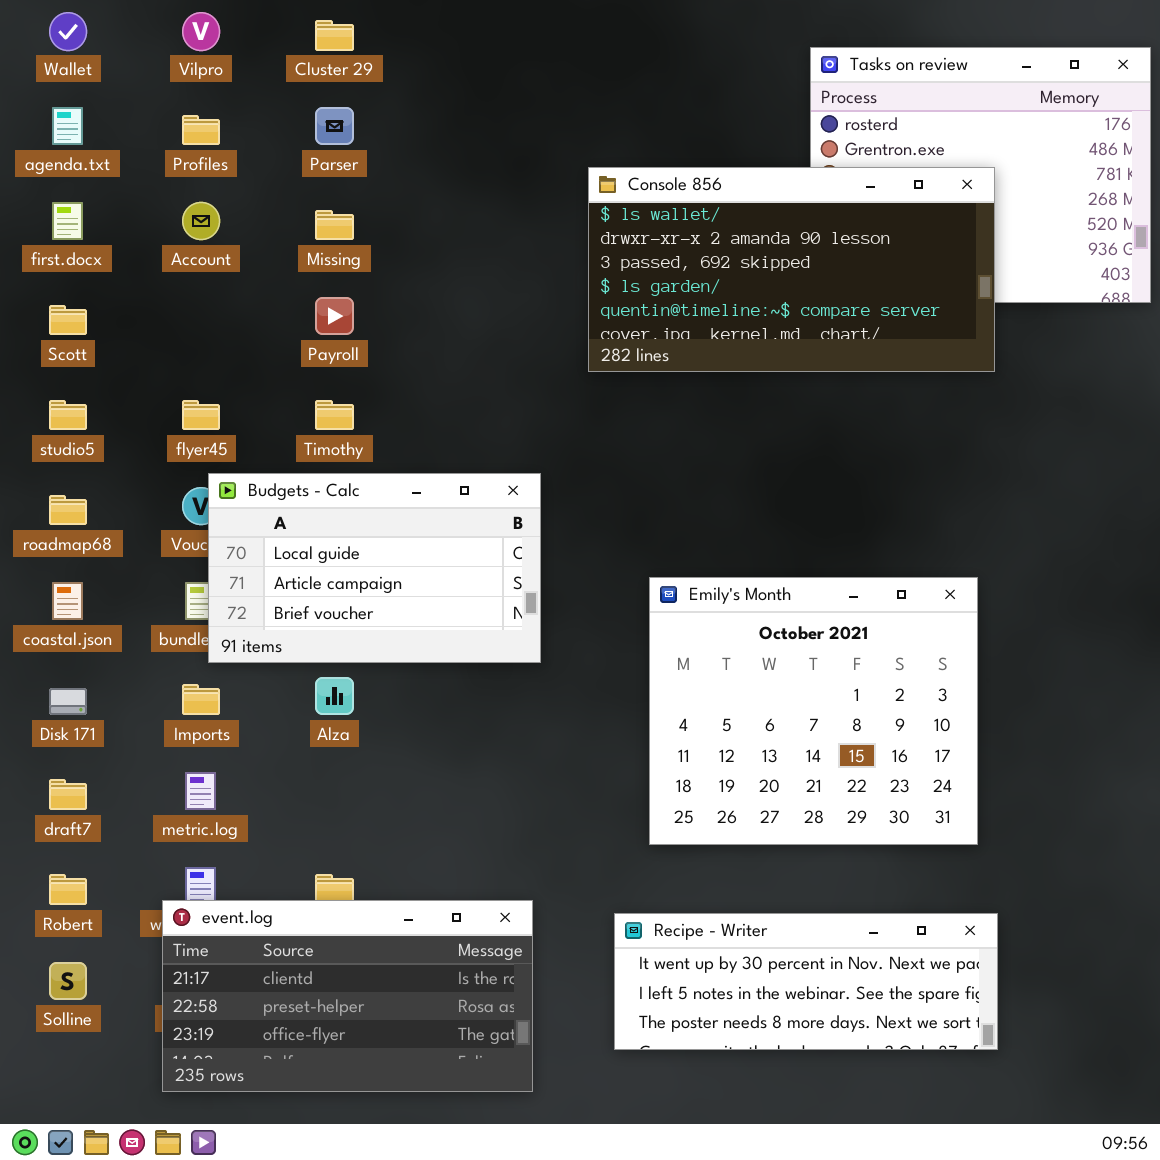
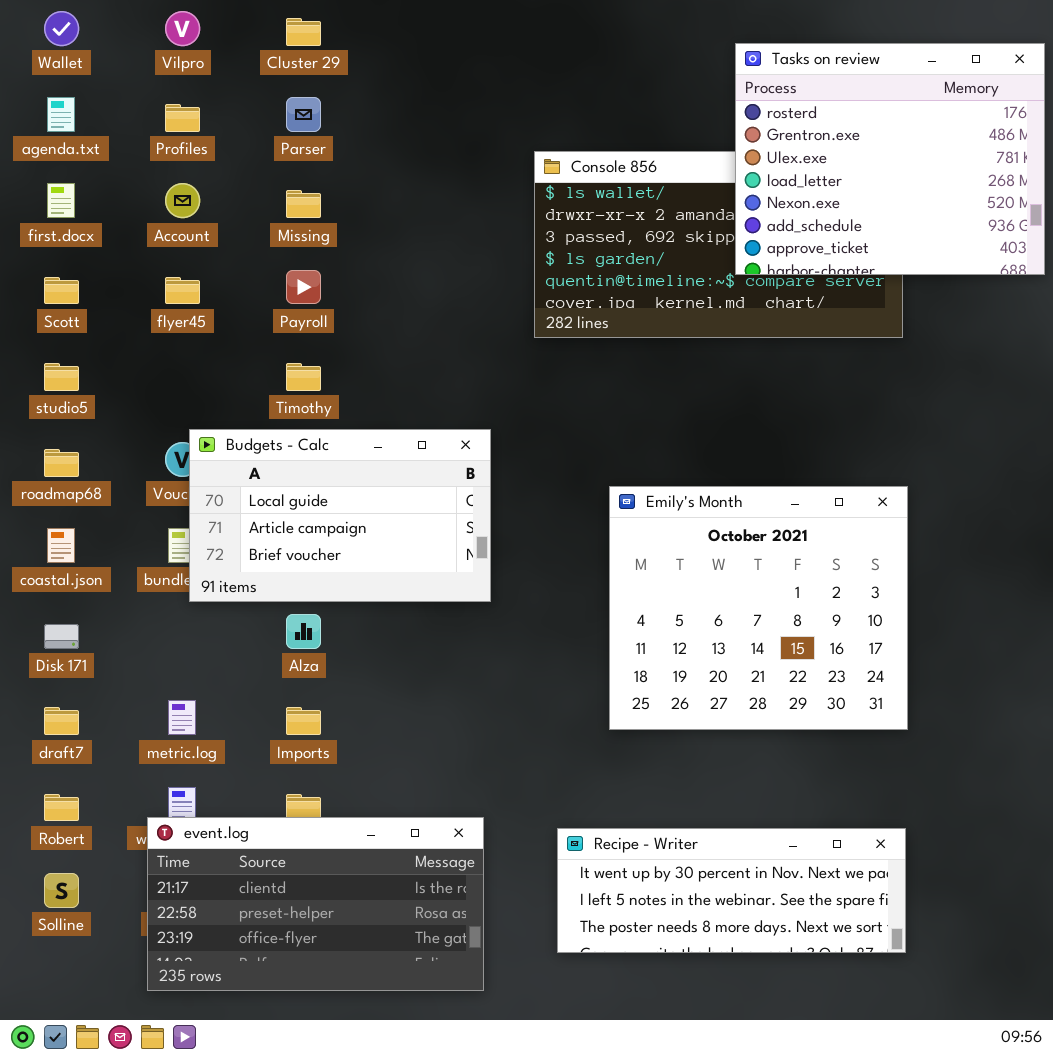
Tasks on review: [810,47,1151,303] -> [735,43,1045,275], raised
flyer45: [182,400,220,430] -> [165,277,200,304], moved
Emily's Month: [649,577,978,845] -> [609,486,908,730], moved
Imports: [182,684,220,715] -> [286,707,321,735], moved

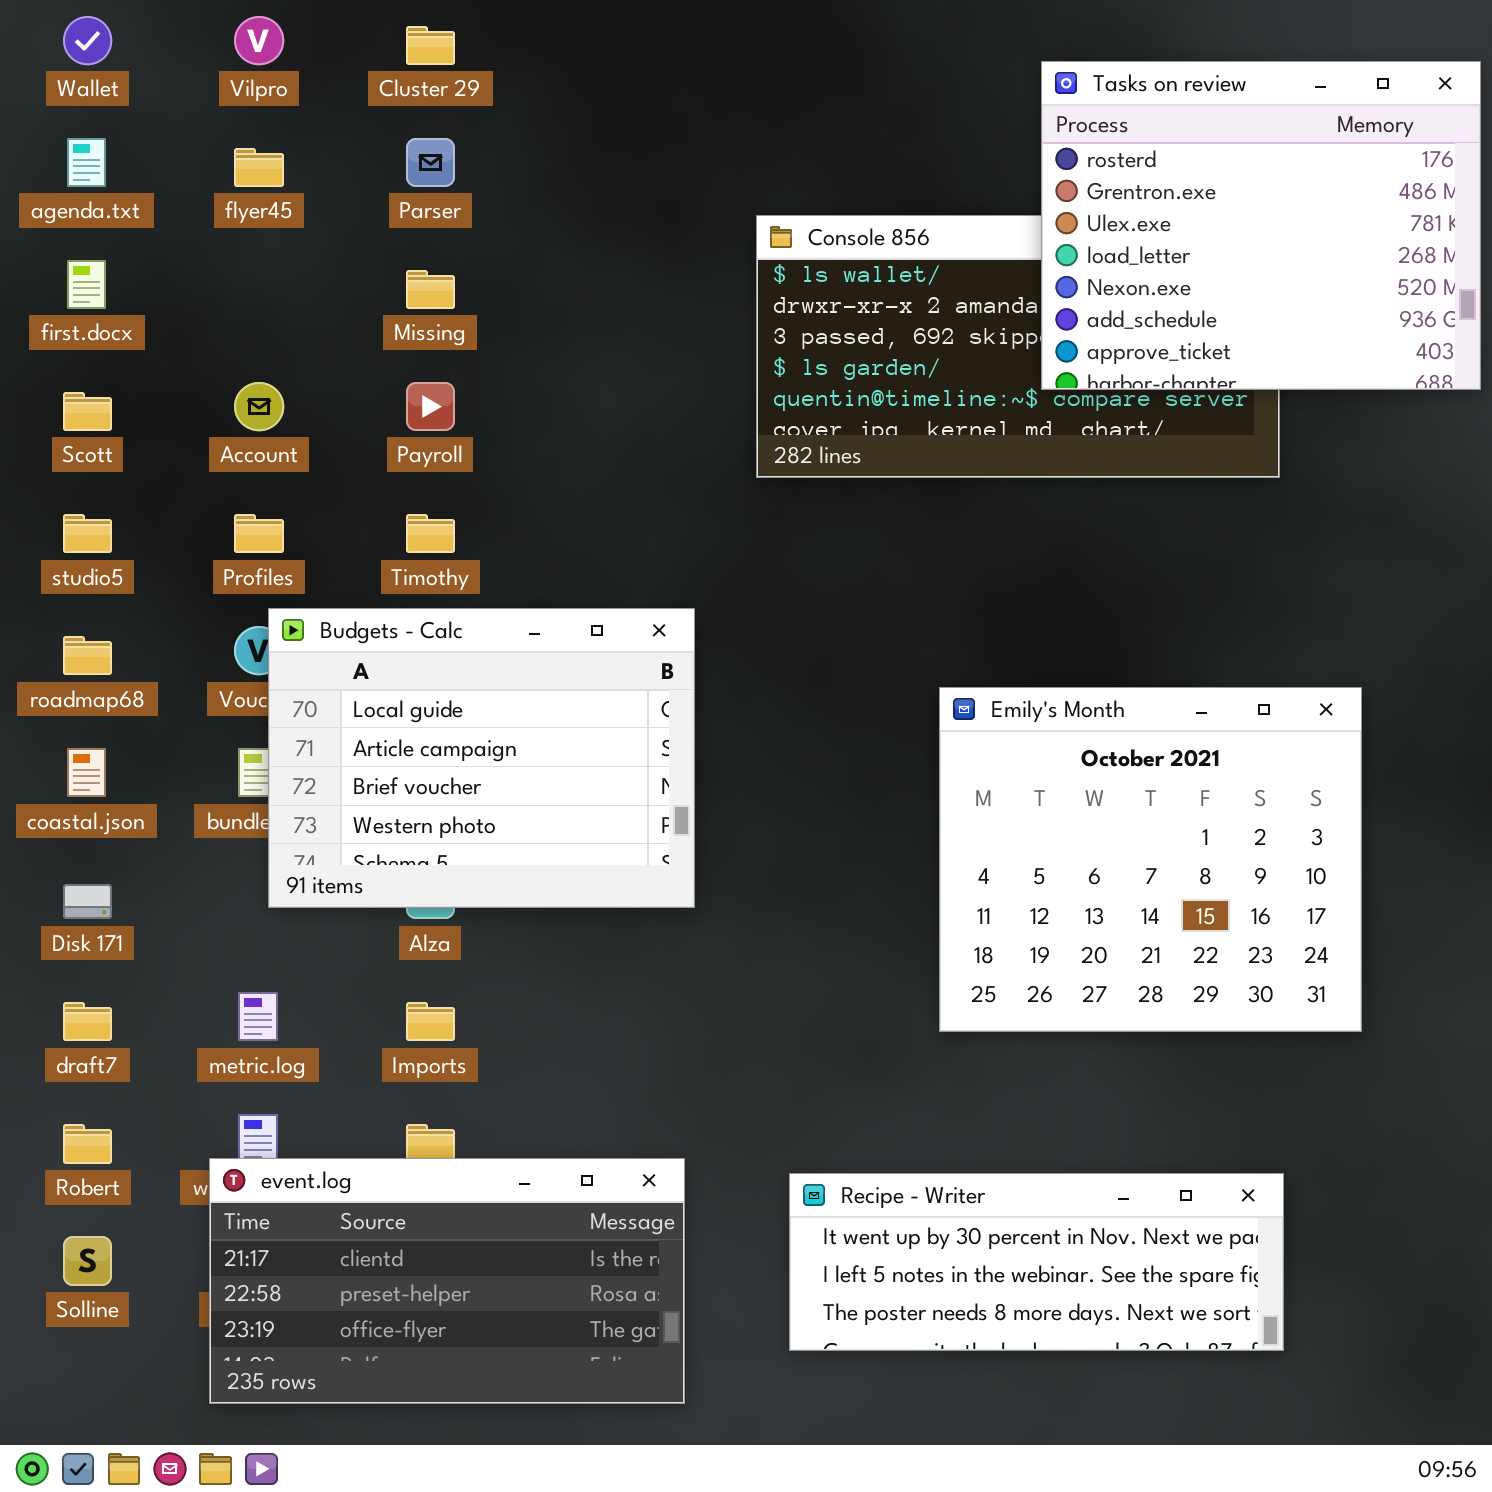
Profiles: [165,104,200,132] -> [234,514,284,553], moved
Account: [165,183,200,218] -> [234,382,284,431], moved
flyer45: [165,277,200,304] -> [234,148,284,187], moved
Budgets - Calc: [189,429,491,602] -> [268,608,695,908], resized
Emily's Month: [609,486,908,730] -> [939,687,1362,1032], moved

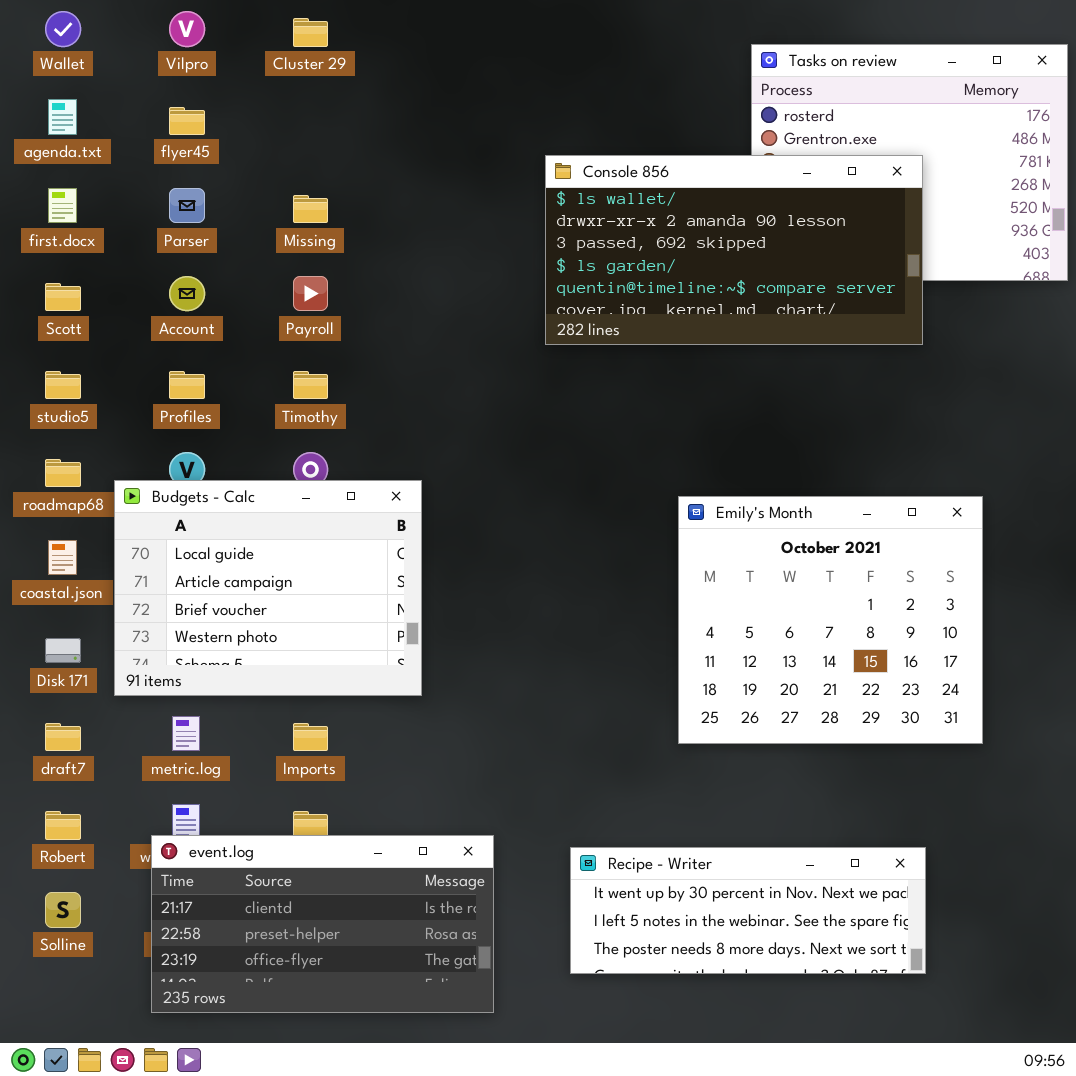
Parser: [406,138,455,187] -> [169,188,205,223], moved
Console 856: [756,215,1280,478] -> [545,155,923,345], raised
Budgets - Calc: [268,608,695,908] -> [114,480,422,696], moved

